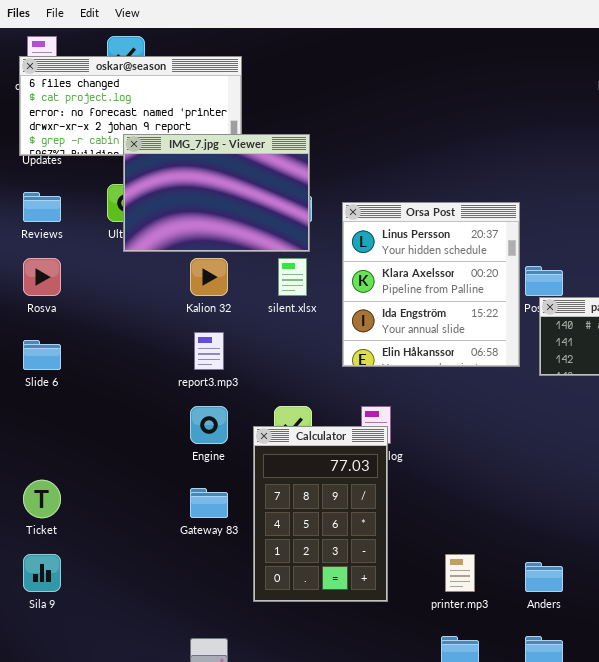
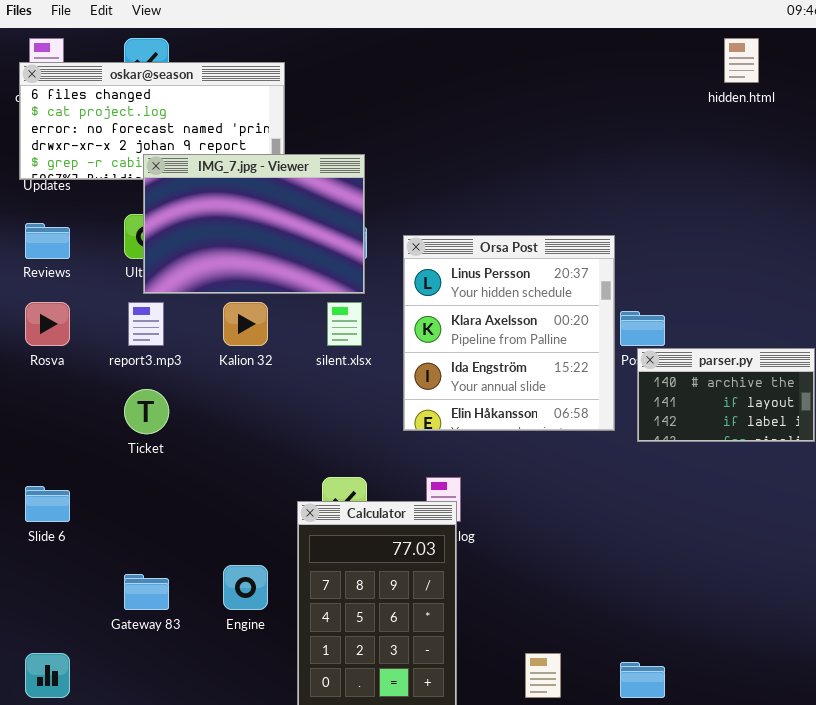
report3.mp3: [194,332,224,370] -> [128,302,164,346], moved
Slide 6: [23,340,61,370] -> [25,486,70,522], moved
Engine: [190,406,228,444] -> [223,565,268,610], moved
Ticket: [23,480,61,518] -> [124,389,169,434], moved
Gateway 83: [190,488,228,518] -> [124,574,169,610], moved

